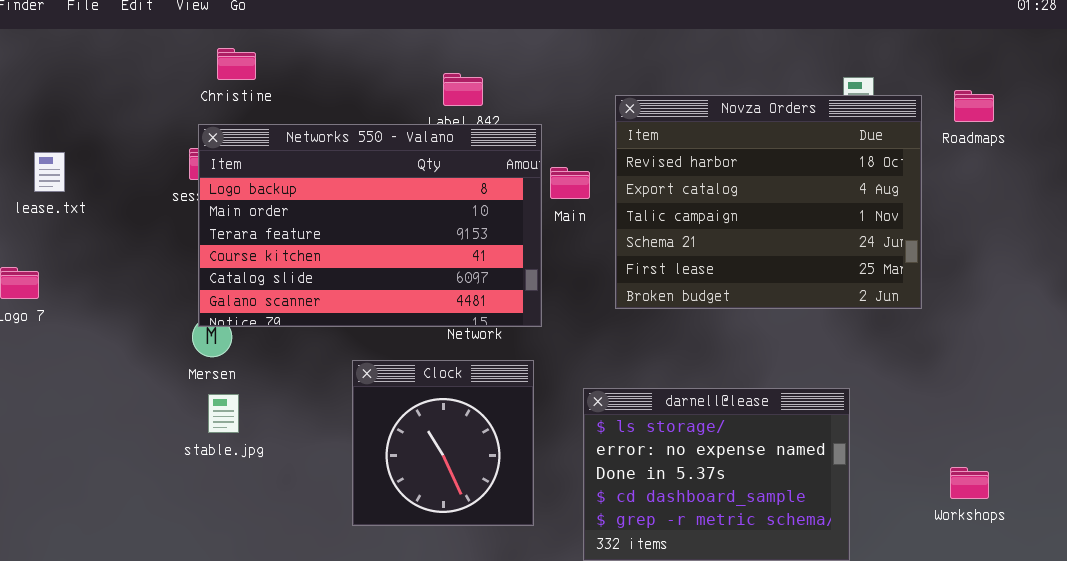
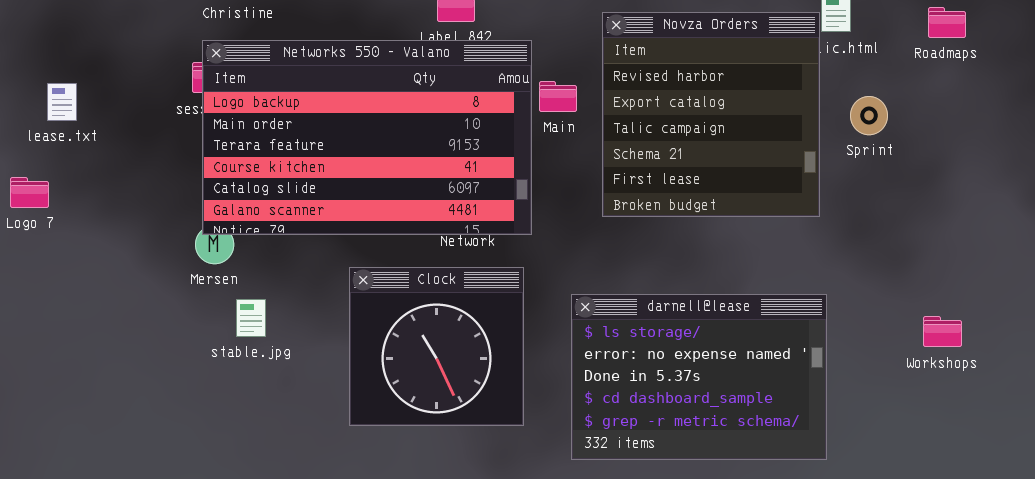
Novza Orders: [615,95,922,309] -> [602,12,820,217], resized
lease.txt: [34,152,65,192] -> [47,83,77,121], moved
stable.jpg: [208,394,239,433] -> [236,299,266,337], moved
Workshops: [950,467,989,499] -> [923,316,962,347], moved

